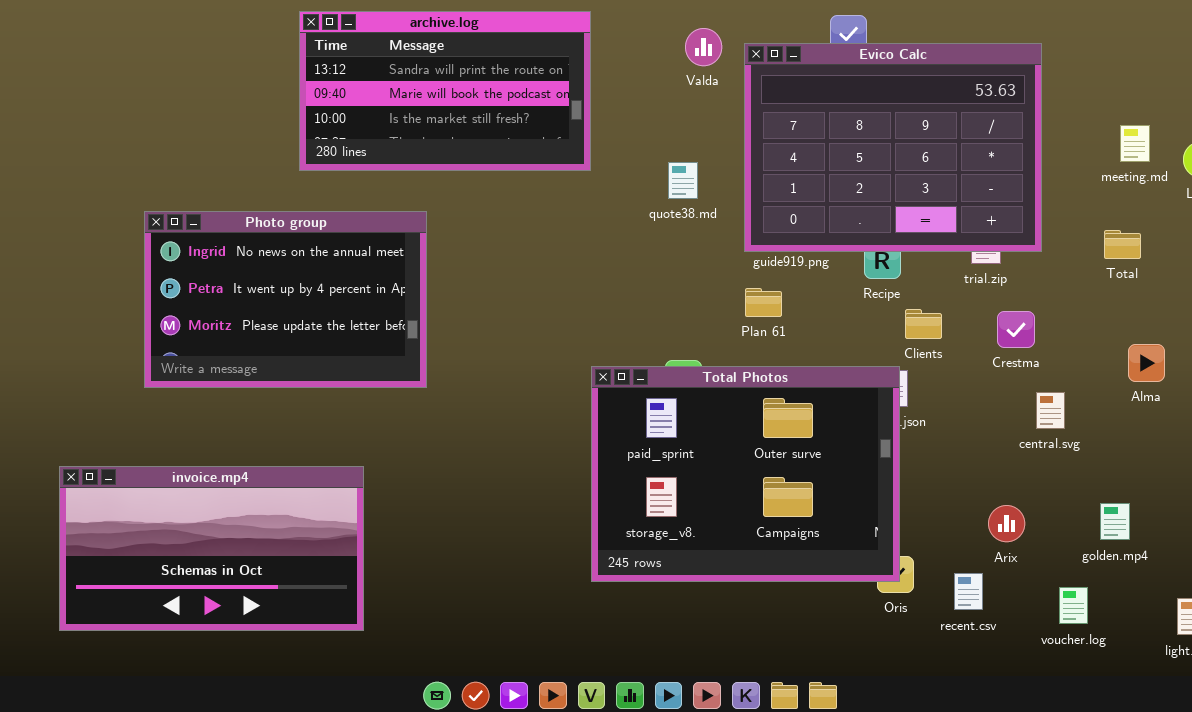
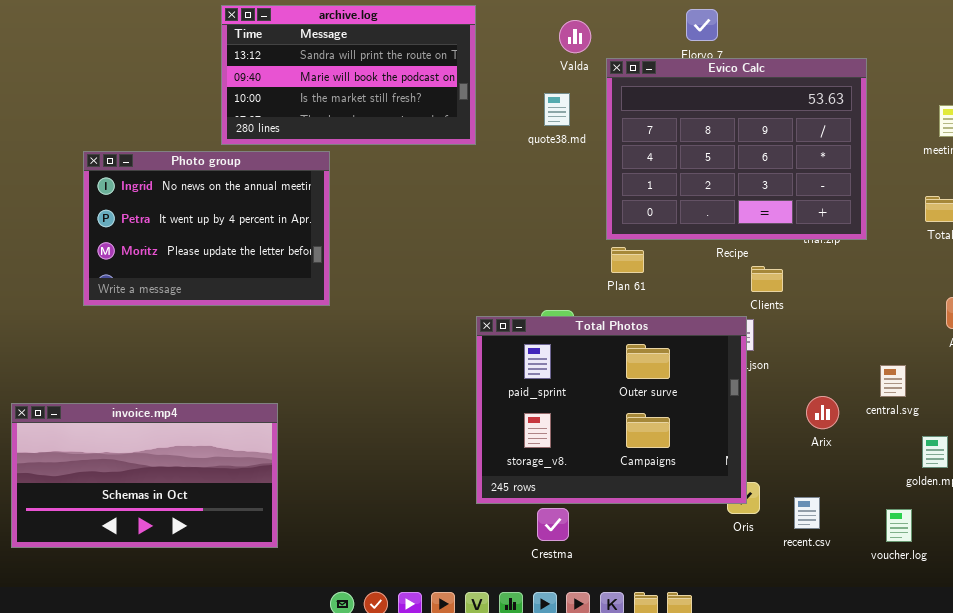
Evico Calc: [744,43,1042,252] -> [606,58,867,240], moved
quote38.md: [668,162,698,199] -> [544,93,570,126], moved
Photo group: [144,211,427,388] -> [83,151,330,306], moved
Crestma: [997,311,1035,348] -> [537,508,569,541], moved
central.svg: [1036,392,1065,429] -> [880,365,906,397], moved
Arix: [988,505,1025,542] -> [806,396,839,429], moved

